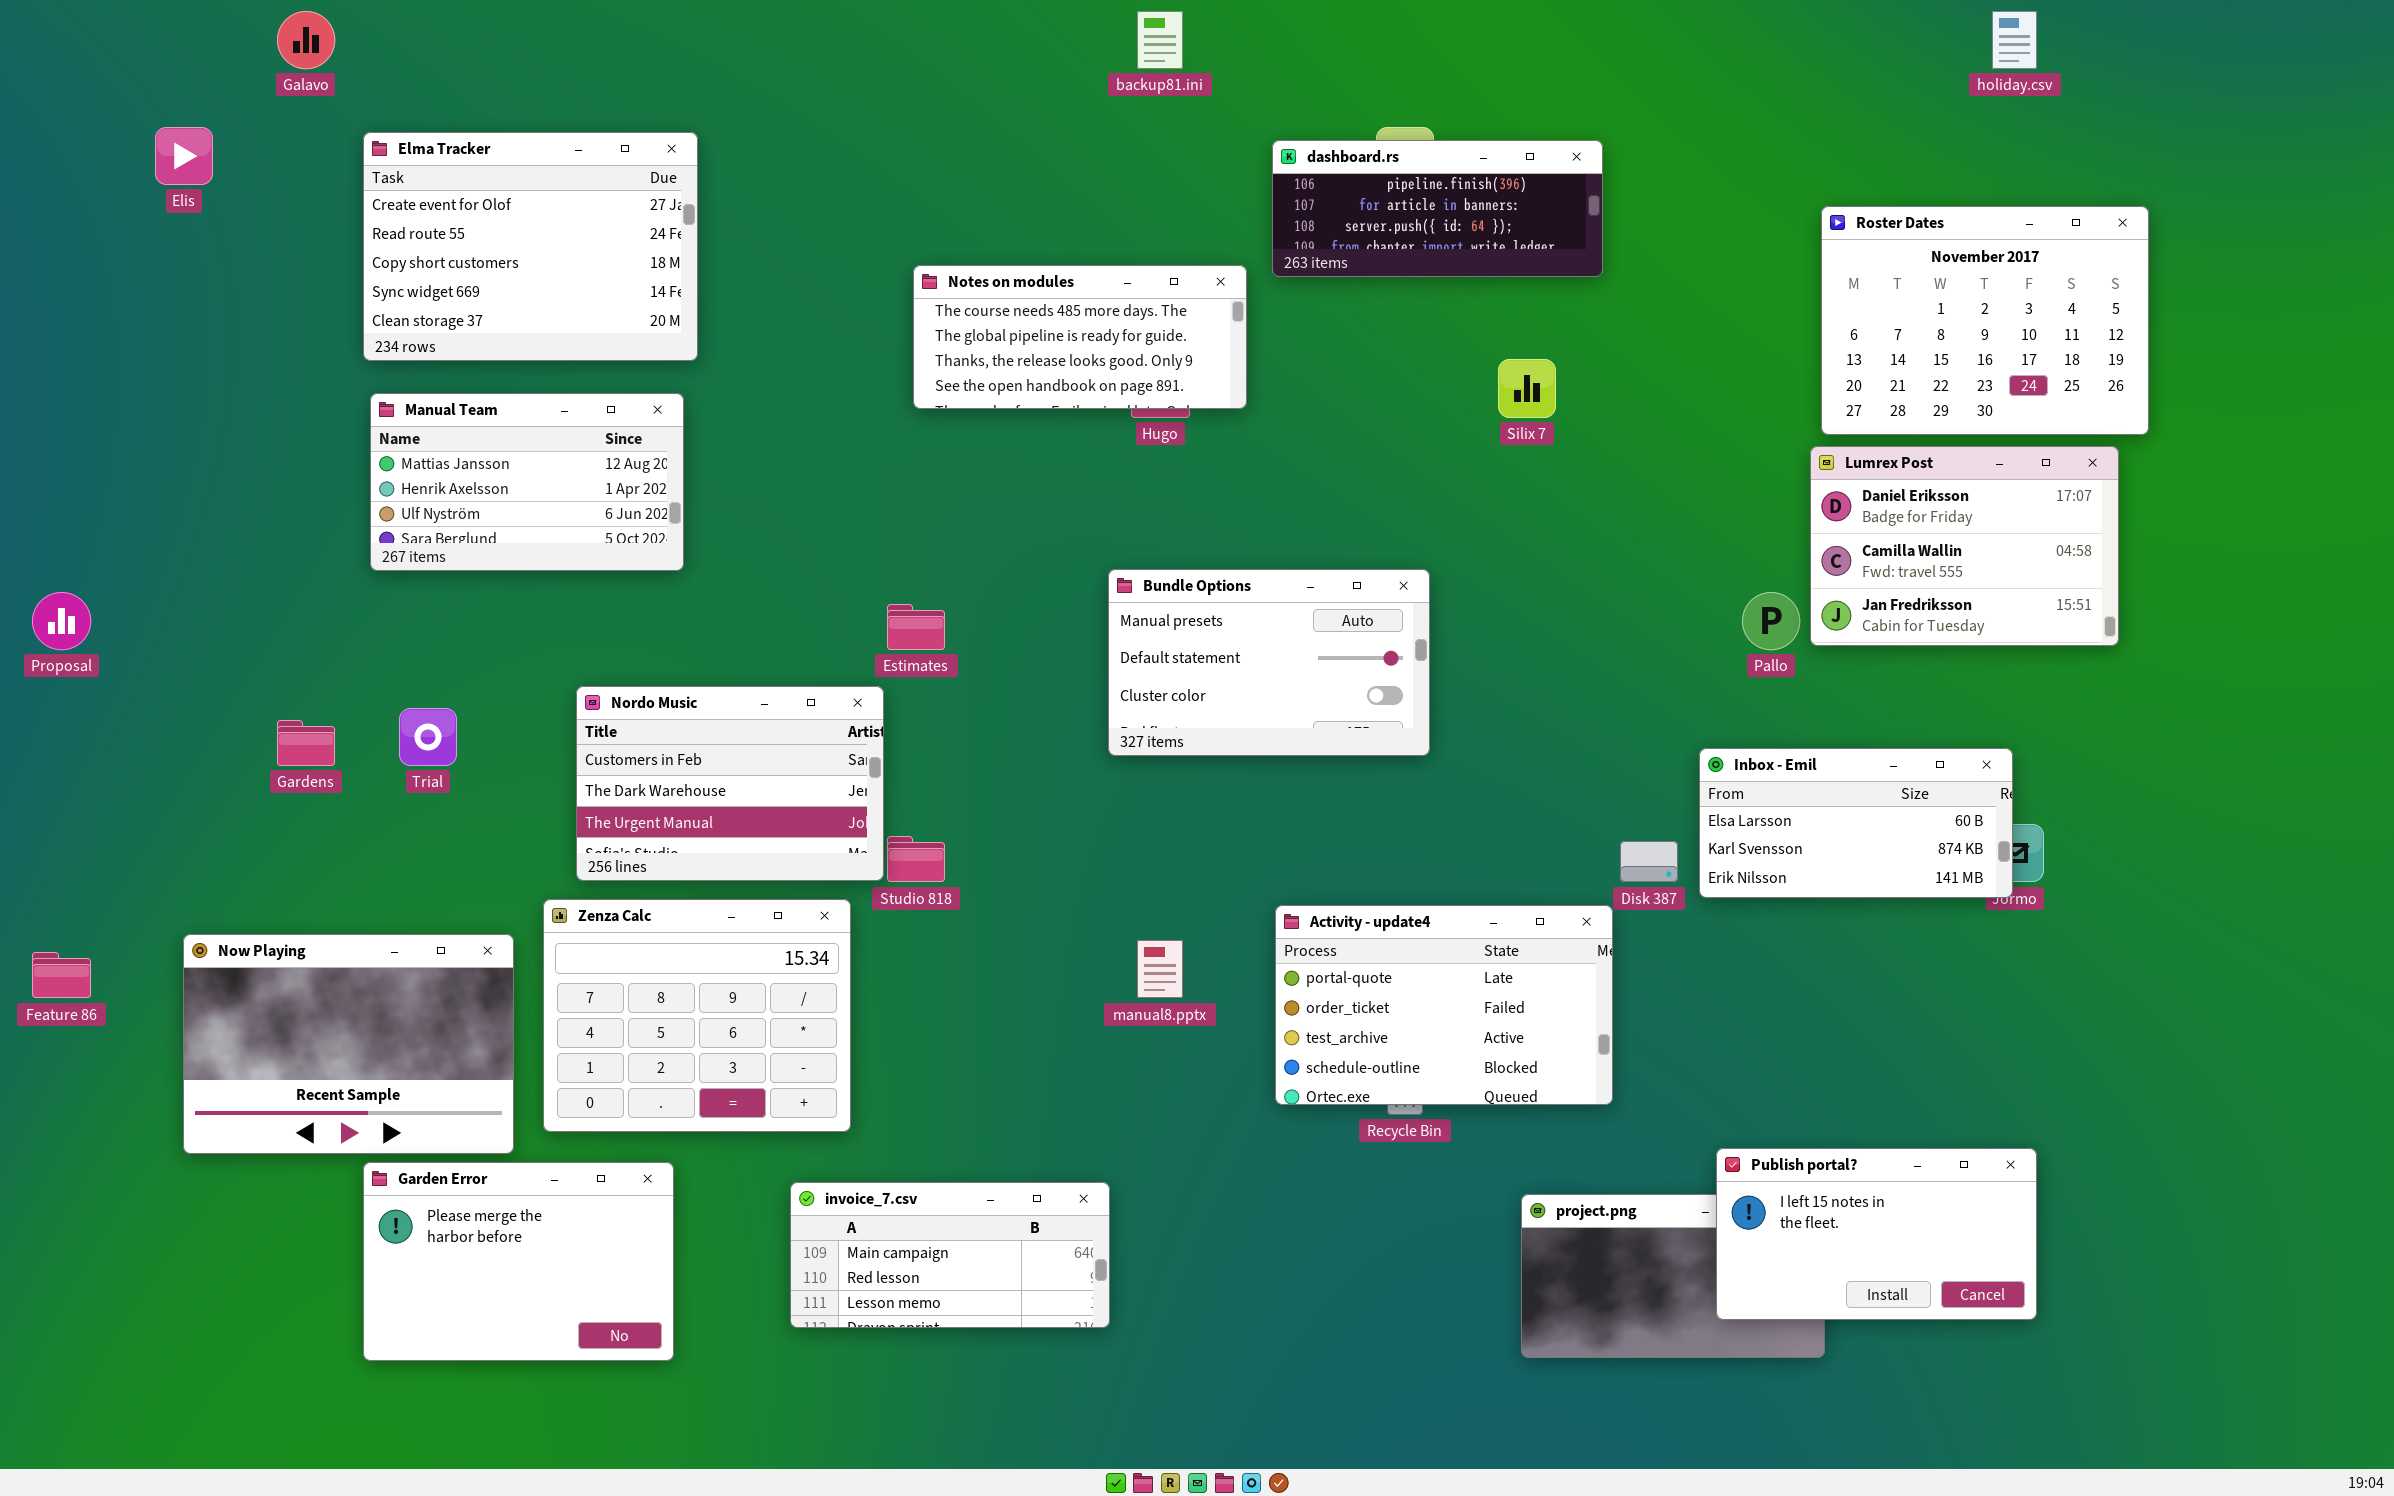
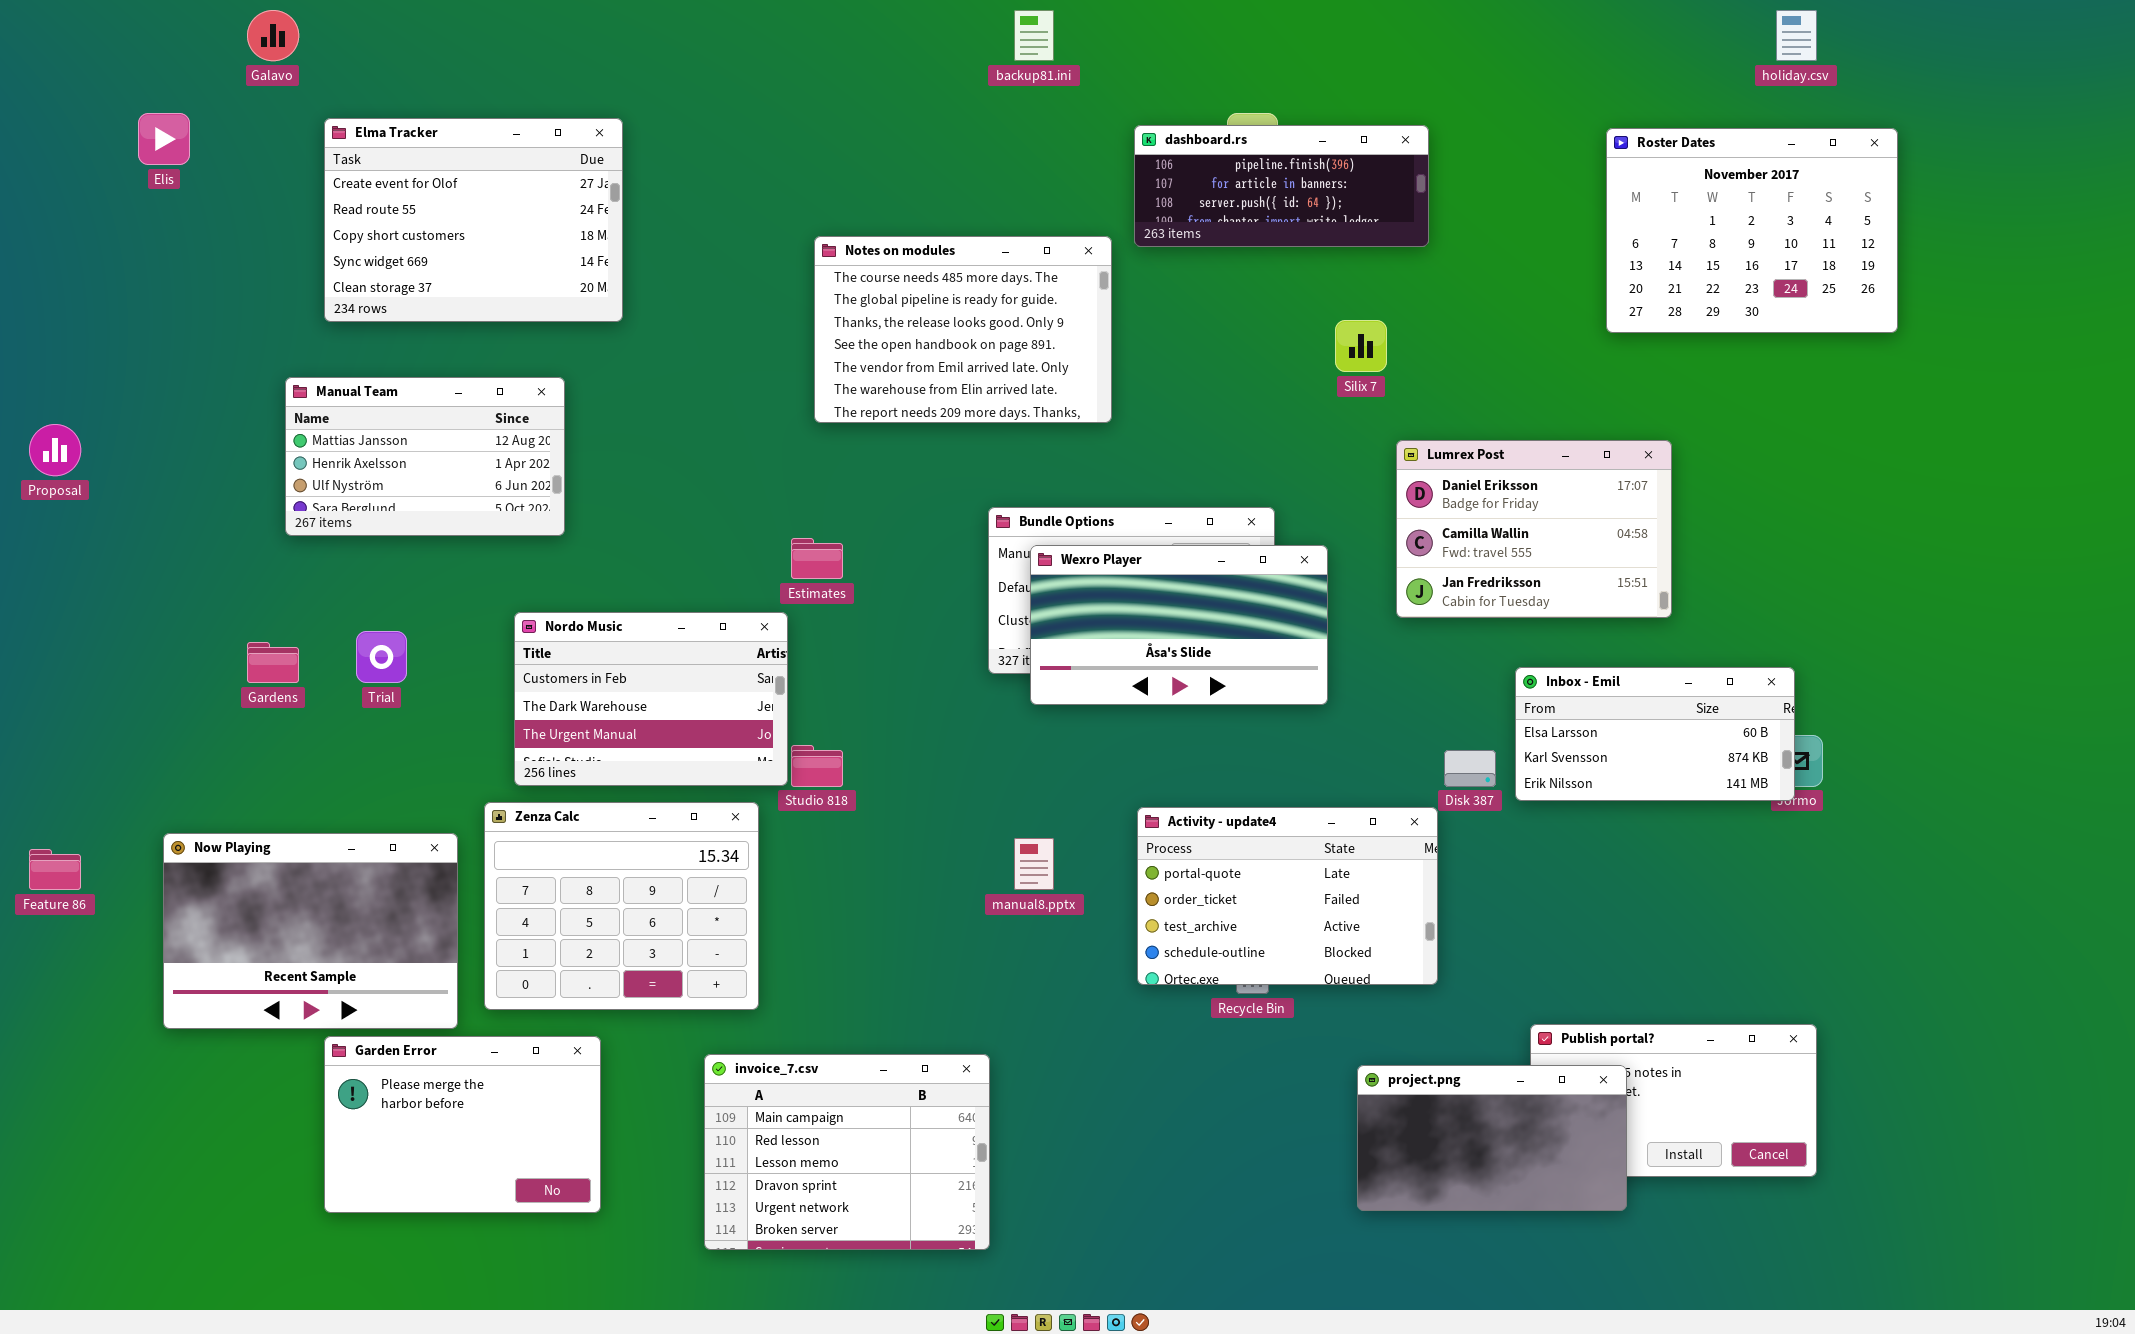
Roster Dates: [1821,206,2149,435] -> [1606,128,1898,333], moved
Notes on modules: [913,265,1247,409] -> [814,236,1112,423], resized
Manual Team: [370,393,684,571] -> [285,377,565,536], moved
Lumrex Post: [1810,446,2119,646] -> [1396,440,1672,618], moved
Proposal: [32,592,91,650] -> [29,424,81,476], moved
Wexro Player: none -> [1030,545,1328,705], opened
invoice_7.csv: [790,1182,1110,1328] -> [704,1054,990,1250], resized
project.png: [1521,1194,1825,1358] -> [1357,1065,1627,1211], raised

